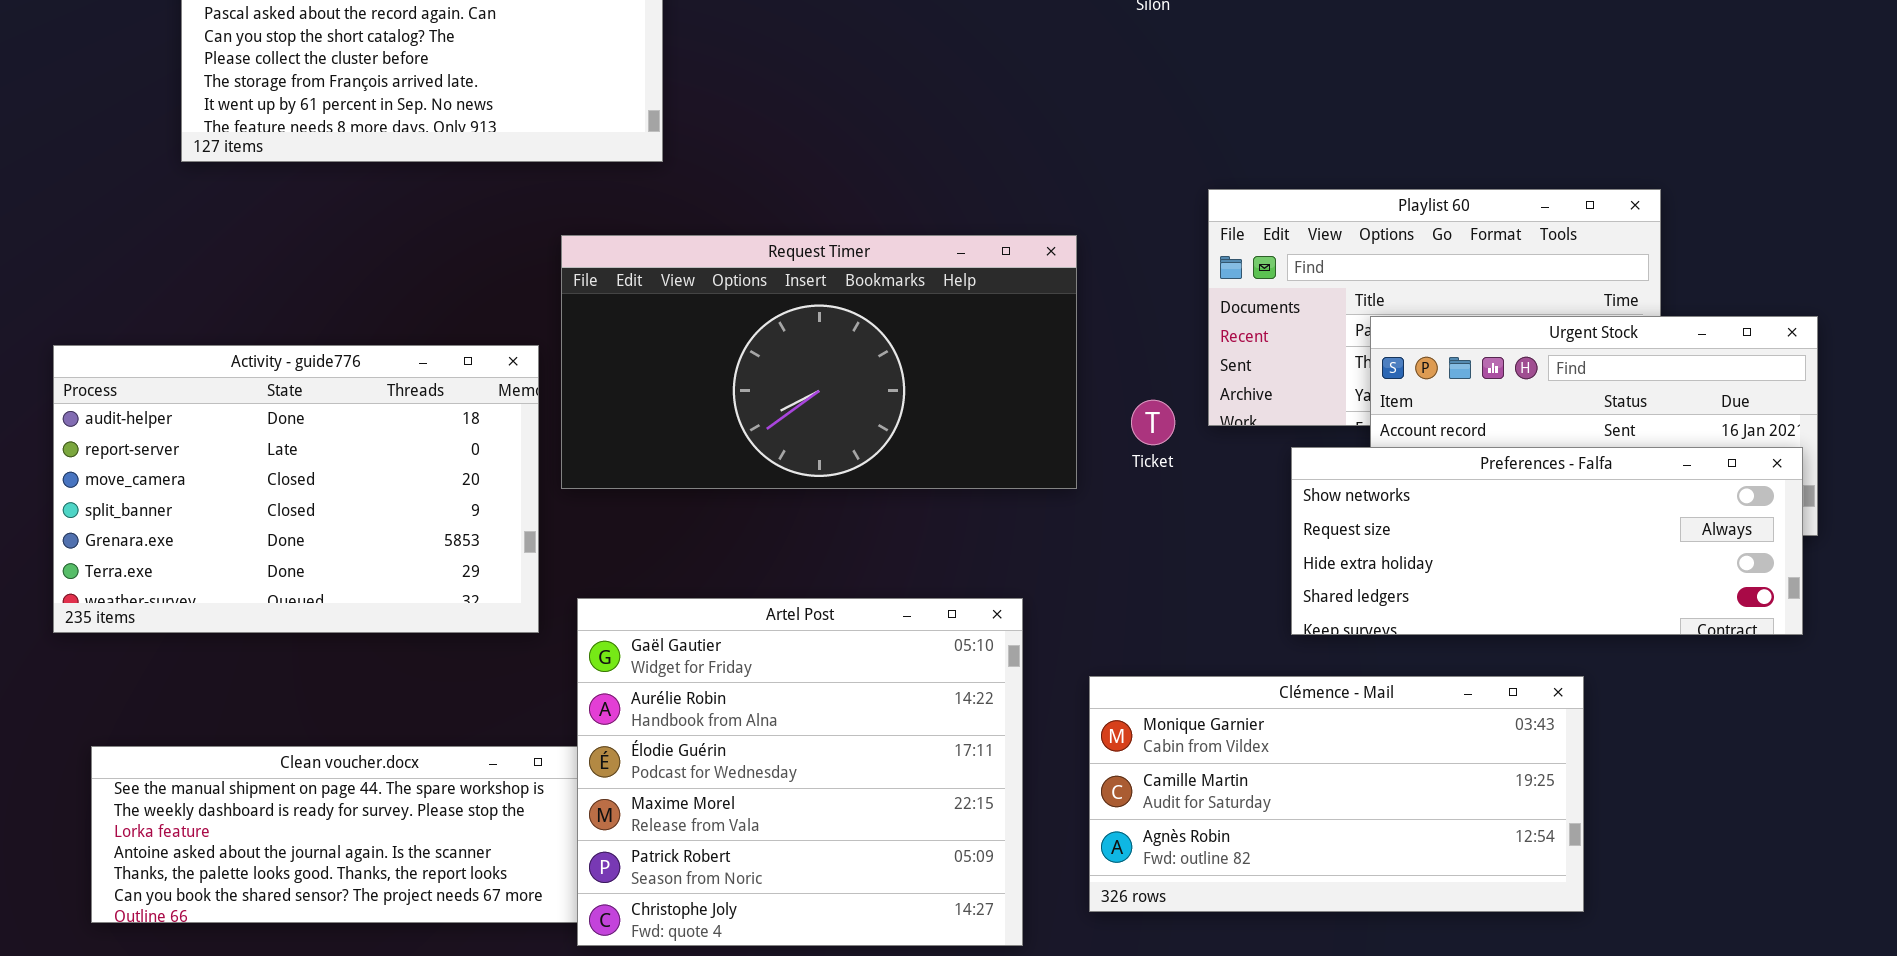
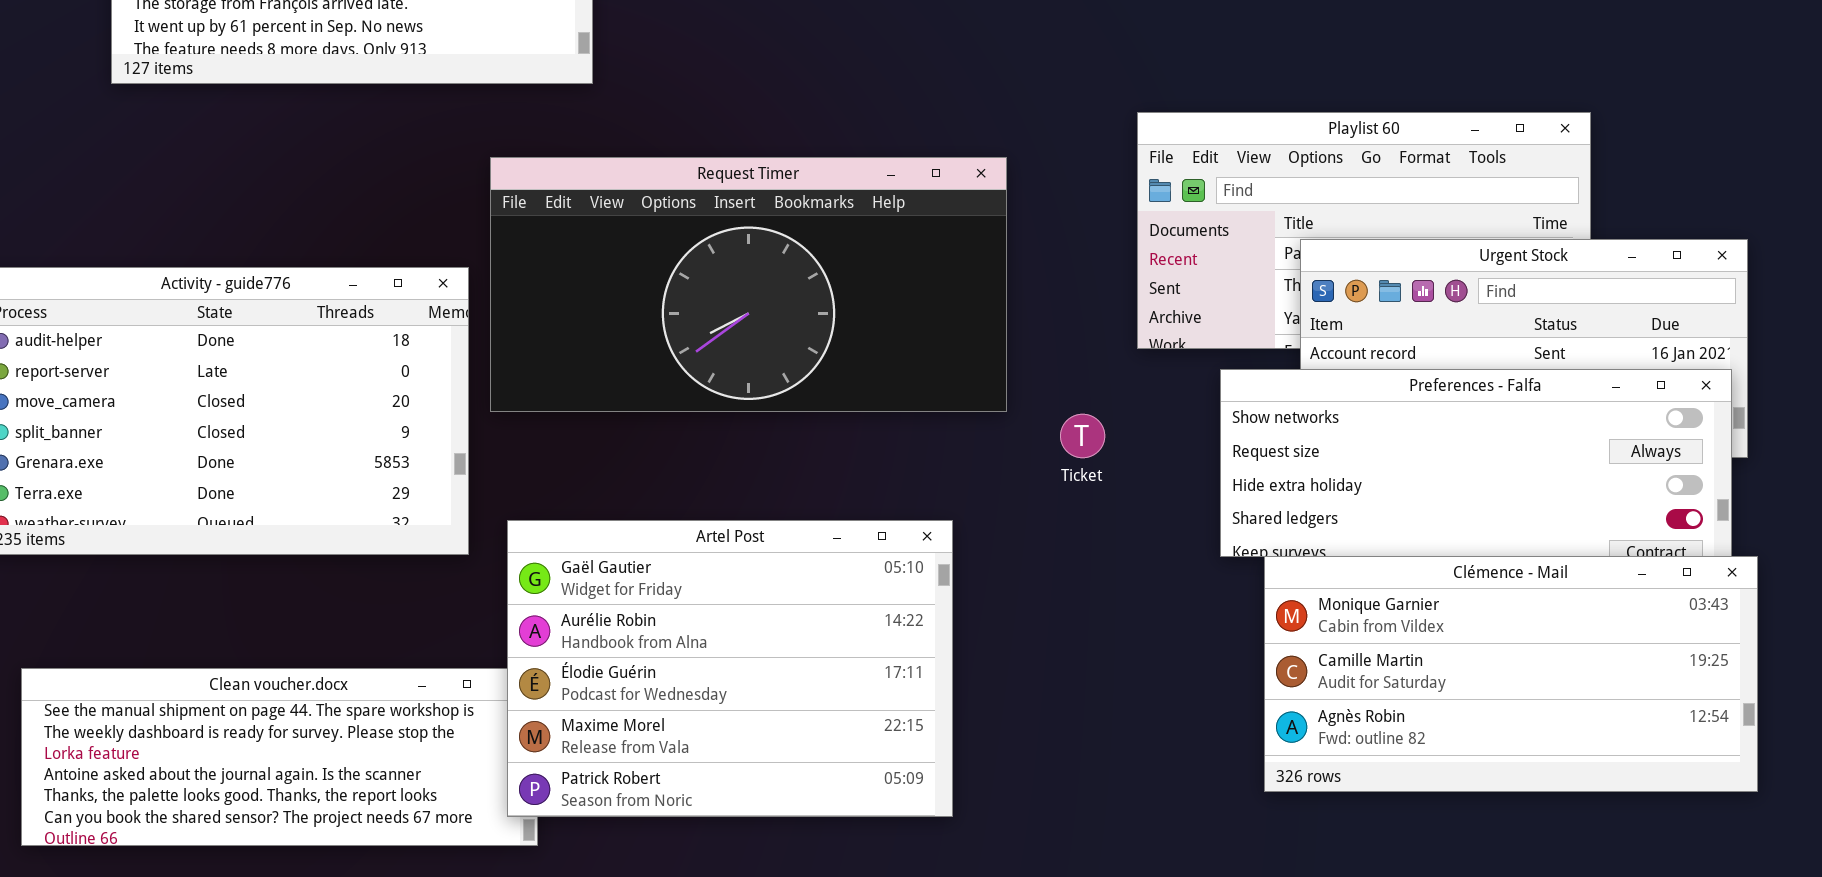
Ticket: [1131,400,1175,445] -> [1060,414,1105,458], moved
Artel Post: [577,598,1023,946] -> [507,520,953,817], resized
Clémence - Mail: [1089,676,1584,912] -> [1264,556,1758,792], moved

